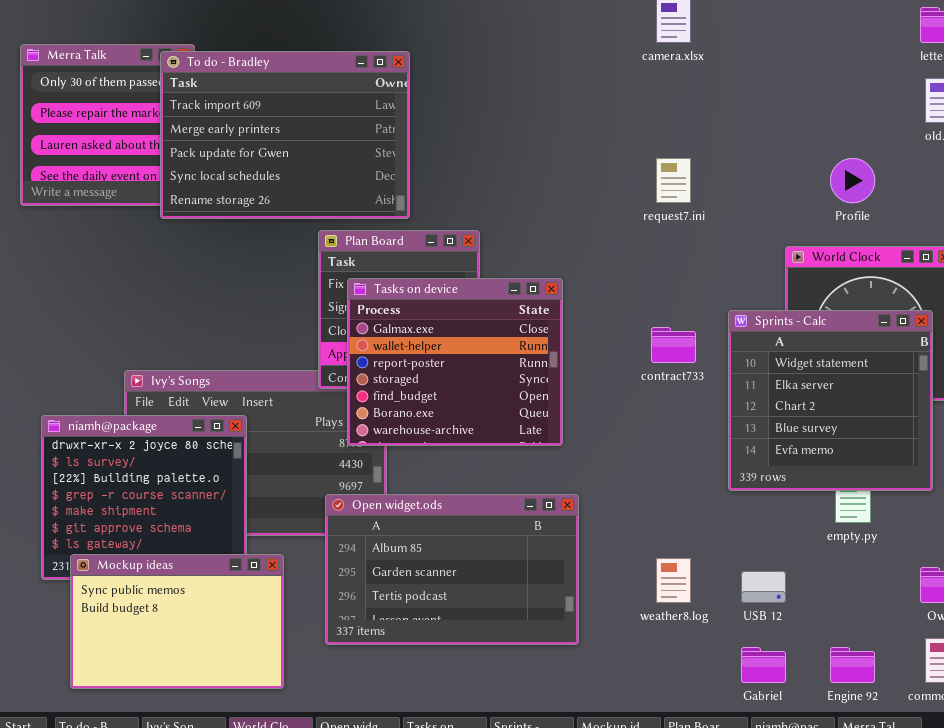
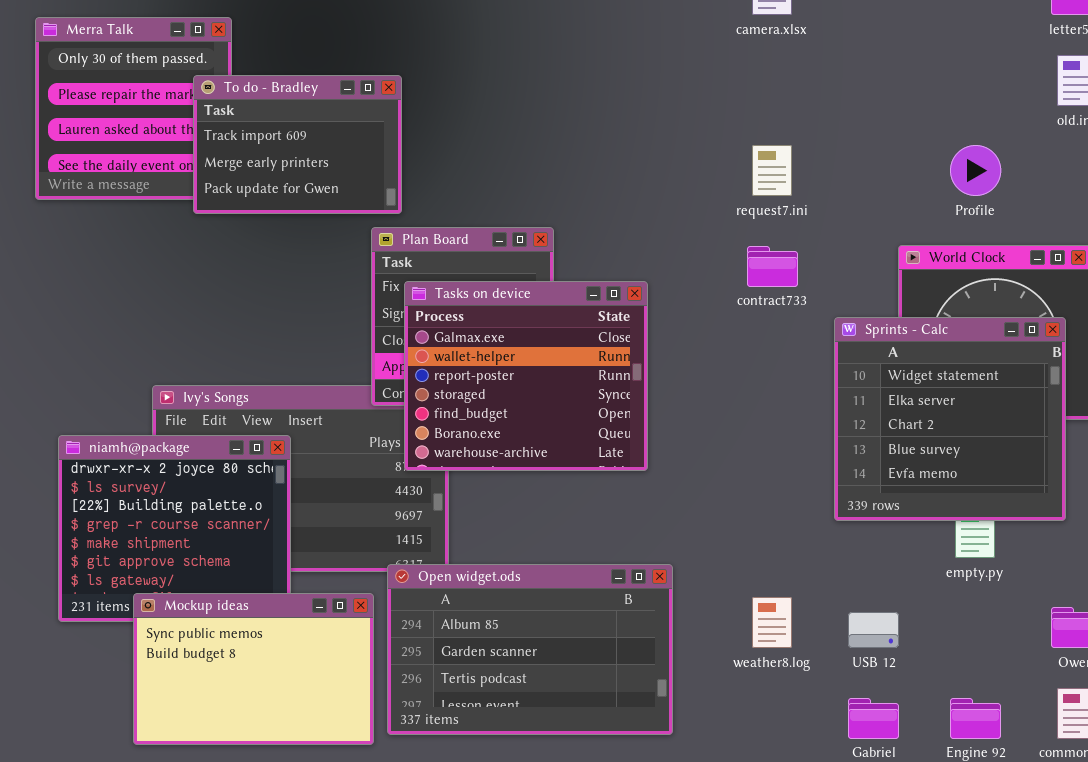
To do - Bradley: [160,51,410,219] -> [193,75,402,214], resized
contract733: [651,327,696,363] -> [747,246,798,287], moved
Open widget.ods: [325,494,579,645] -> [387,564,673,735], moved
Mockup ideas: [70,554,284,689] -> [133,593,374,745], moved

